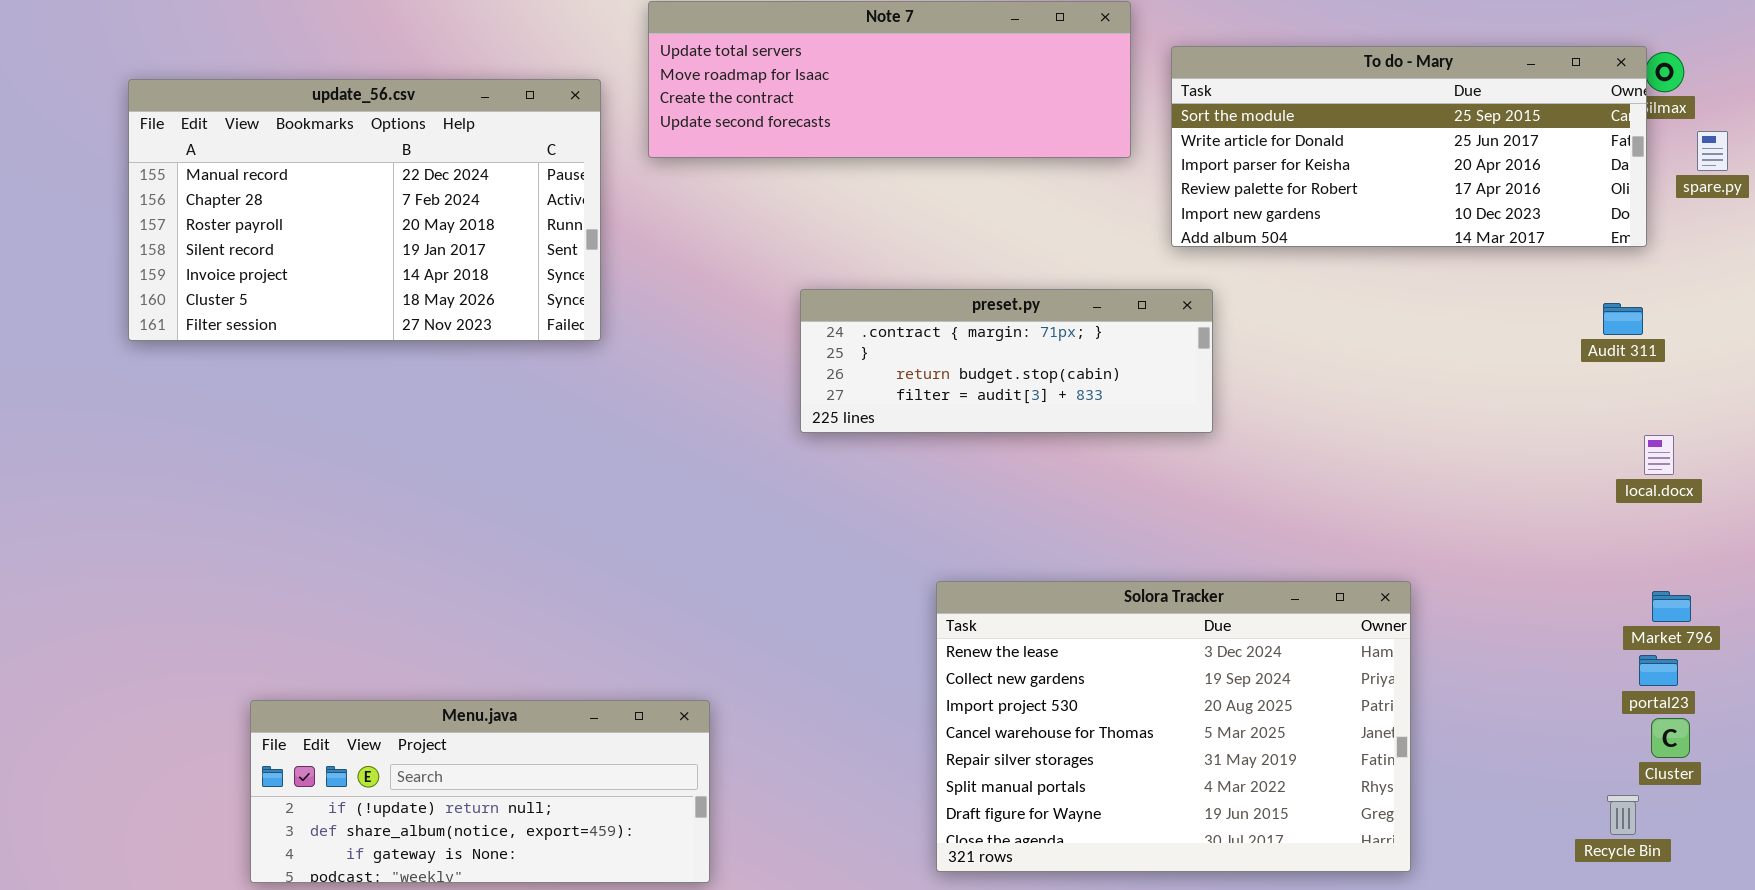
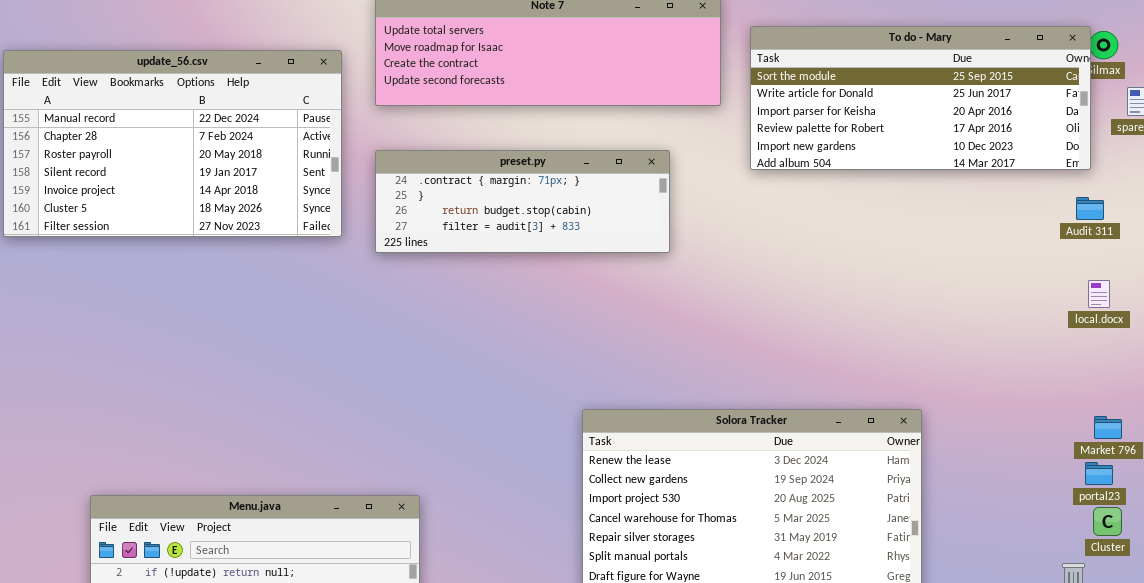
preset.py: [800,289,1213,433] -> [375,150,670,253], moved
Audit 311: [1603,303,1643,335] -> [1076,197,1104,220], moved
local.docx: [1644,435,1674,475] -> [1088,280,1110,308], moved

